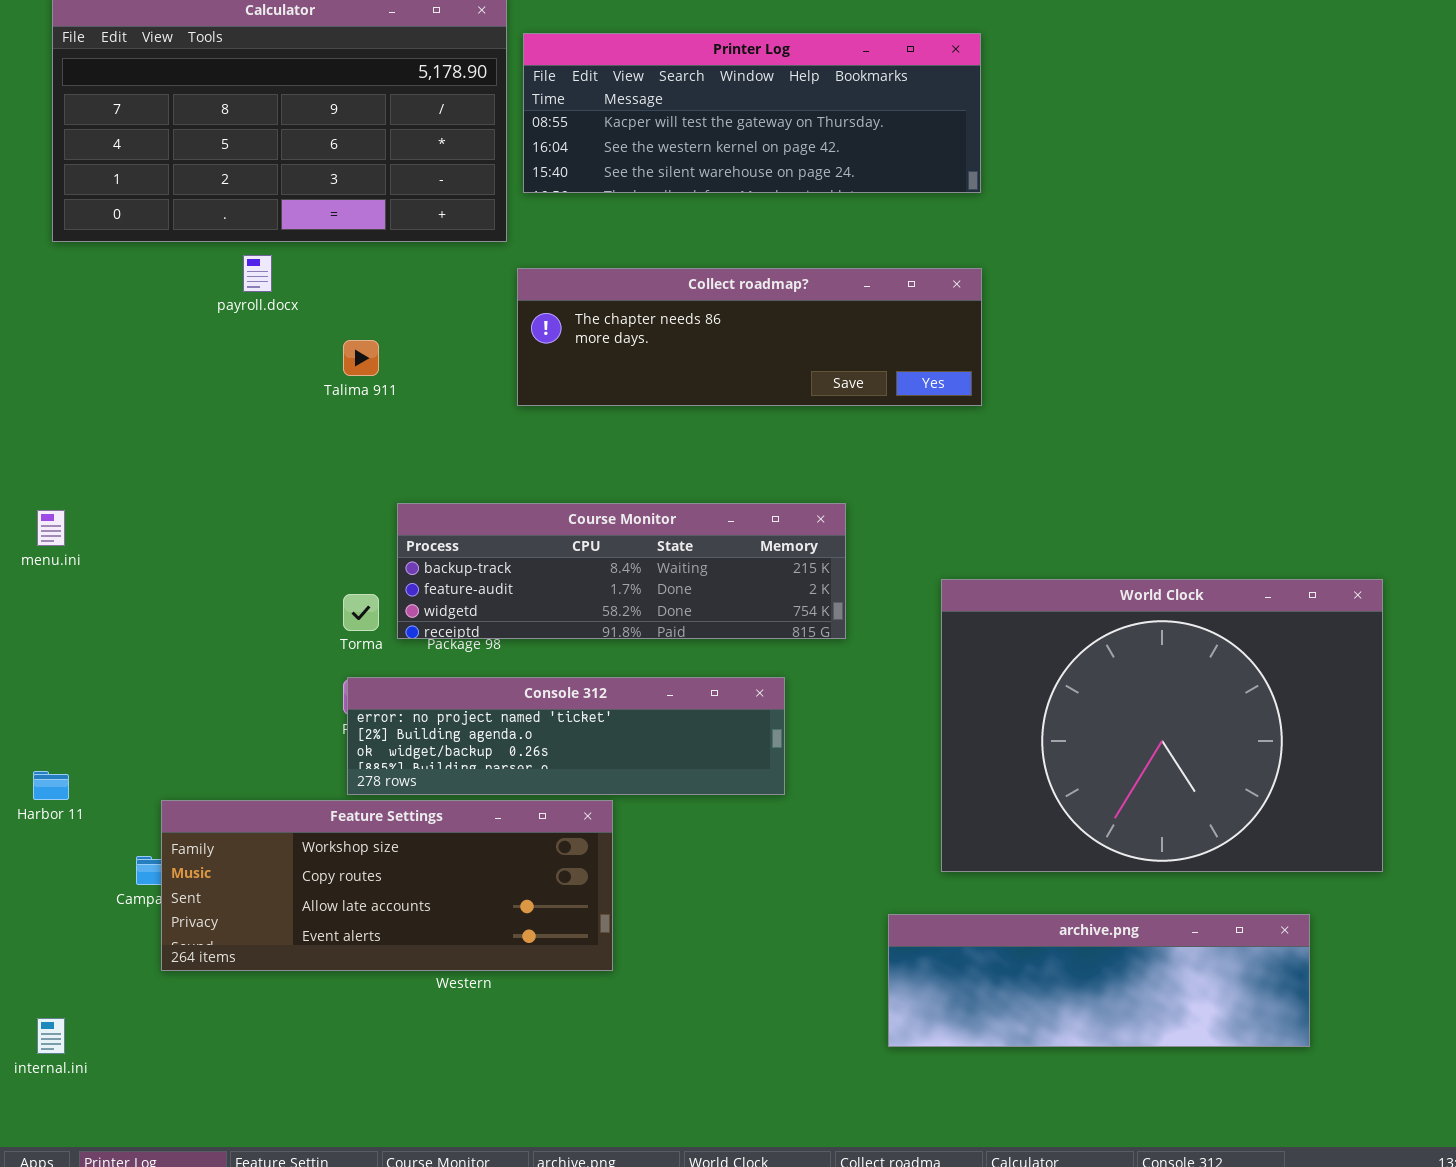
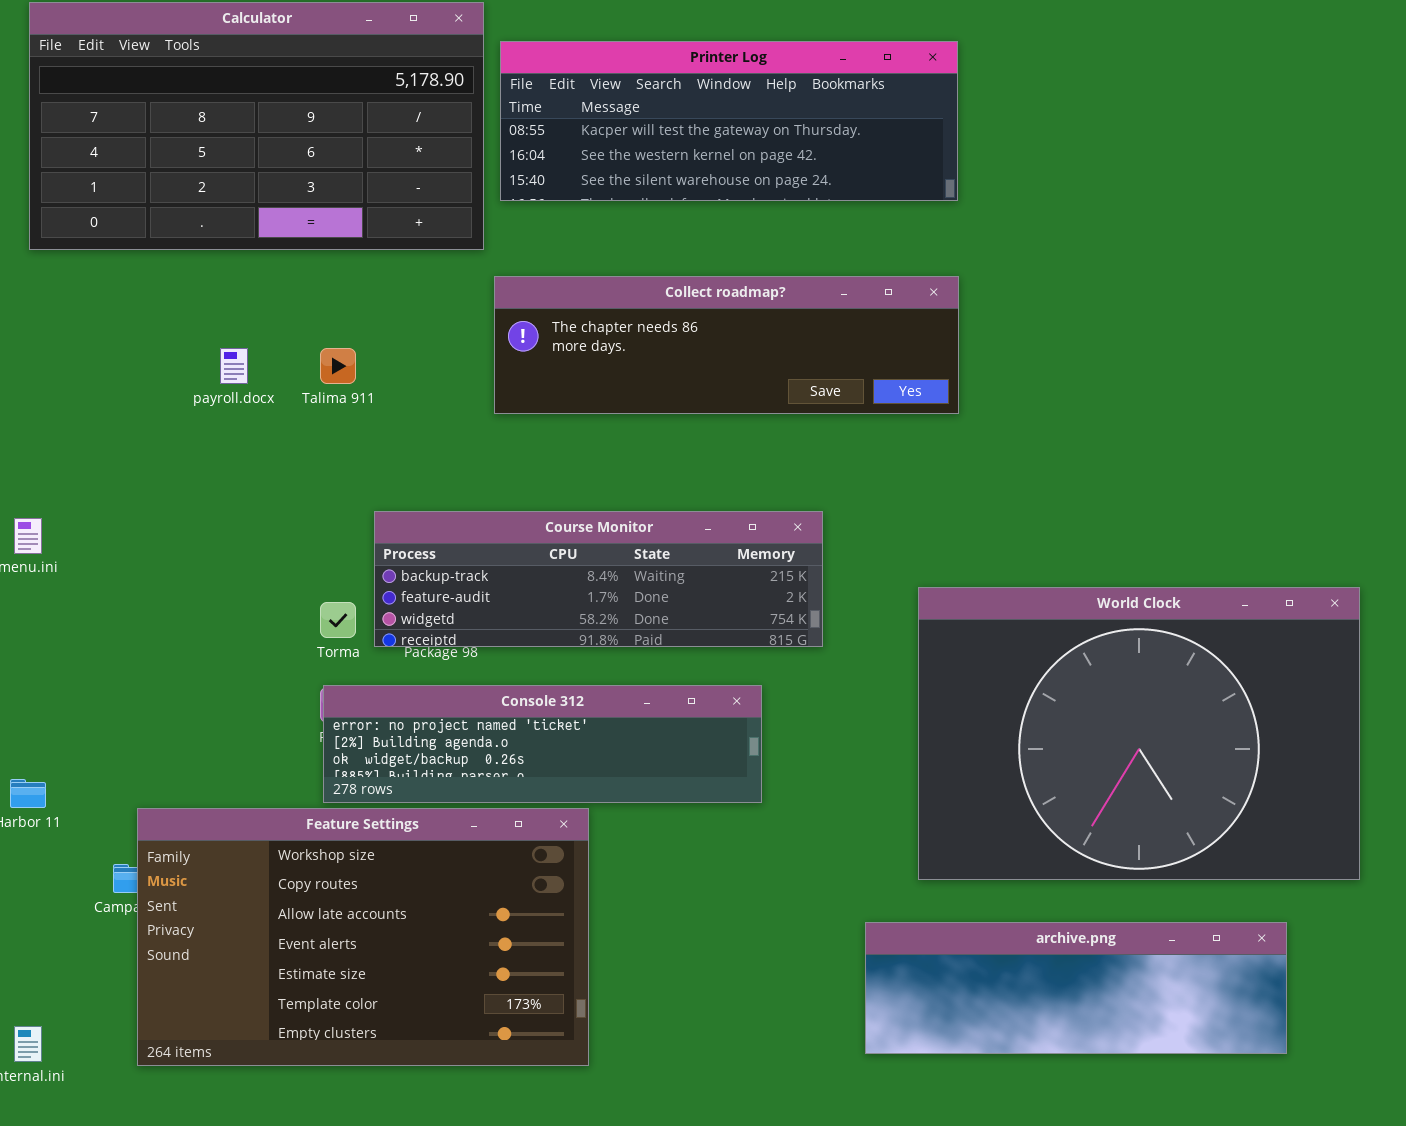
payroll.docx: [243,255,272,292] -> [220,348,248,384], moved
Feature Settings: [161,800,613,971] -> [137,808,589,1066], resized

